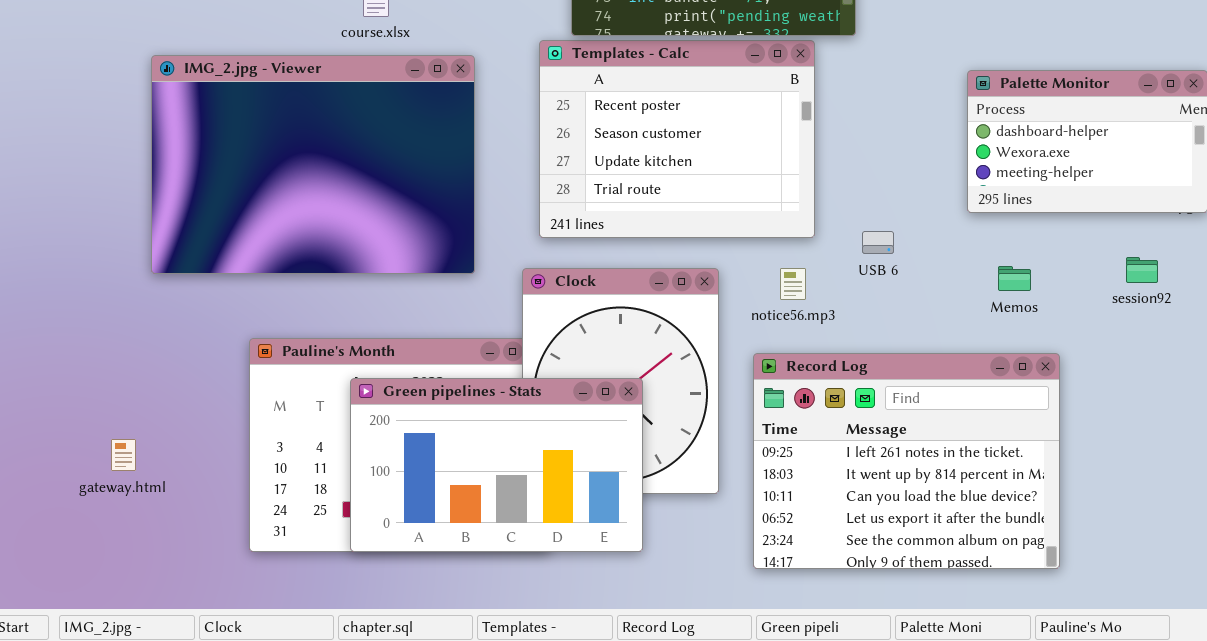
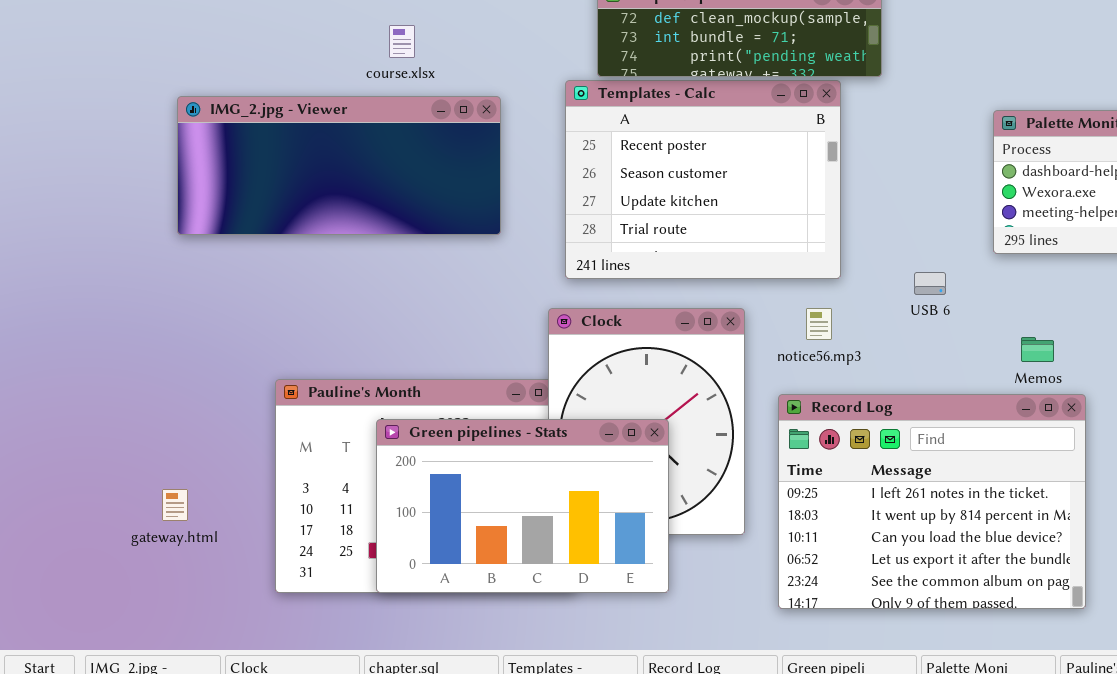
IMG_2.jpg - Viewer: [151,55,475,274] -> [177,96,501,235], resized
USB 6: [862,231,894,254] -> [914,272,946,295], moved
Memos: [998,266,1031,291] -> [1021,337,1054,362], moved
gateway.html: [111,439,136,471] -> [162,489,188,521], moved

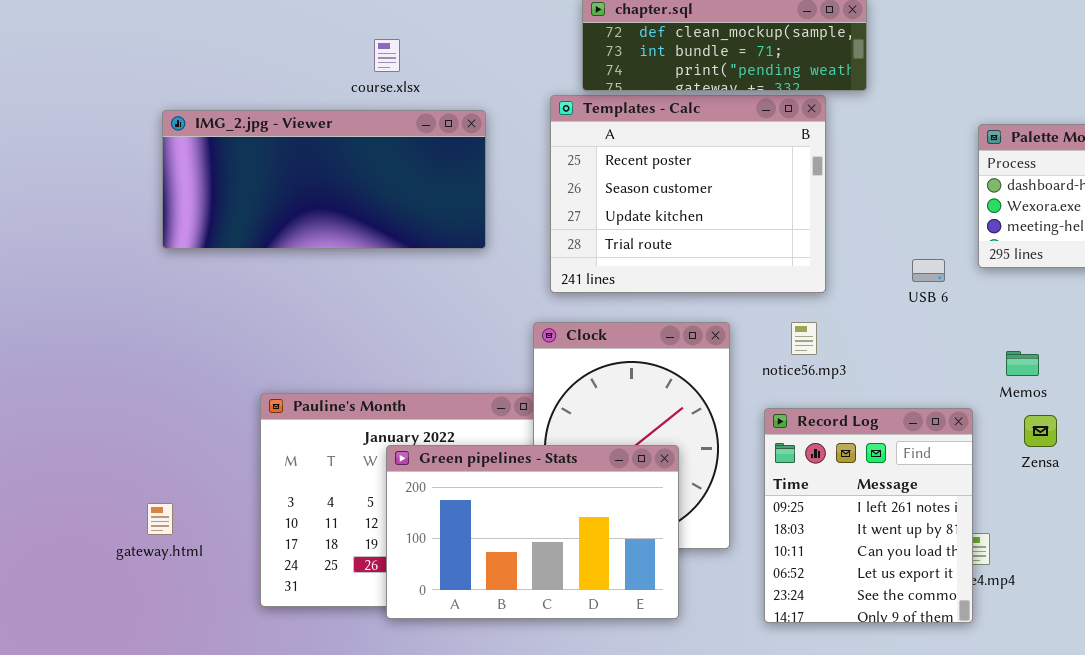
USB 6: [914,272,946,295] -> [912,259,945,282], moved
Record Log: [778,394,1086,609] -> [764,408,973,623], resized
Green pipelines - Stats: [376,419,669,593] -> [386,445,679,619], moved

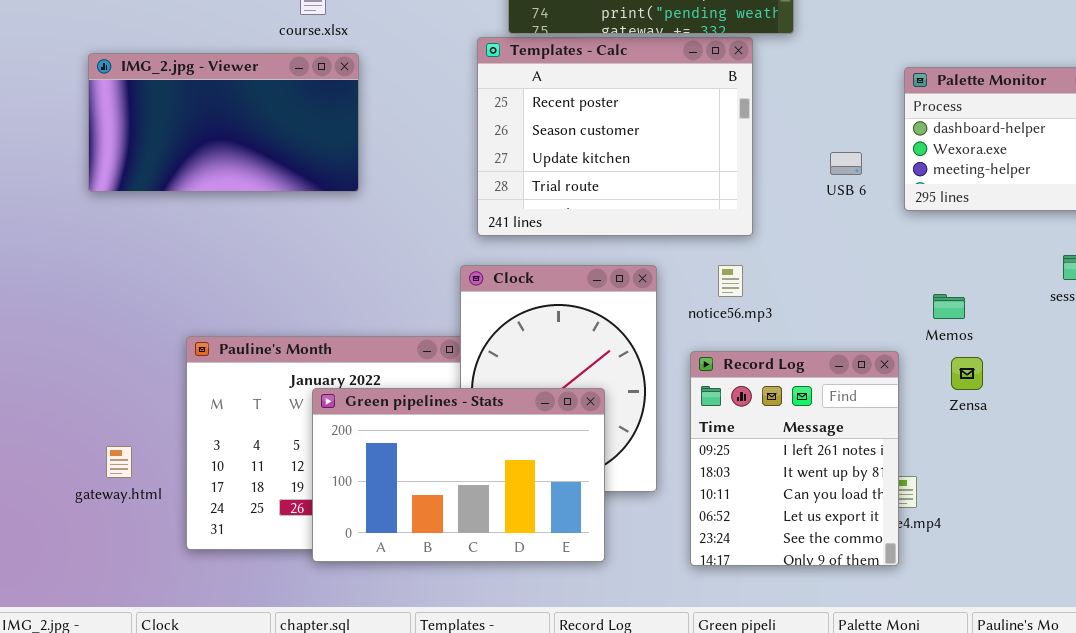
IMG_2.jpg - Viewer: [162,110,486,249] -> [88,53,359,192], resized
USB 6: [912,259,945,282] -> [830,152,862,175], moved
gateway.html: [147,503,173,535] -> [106,446,132,478], moved

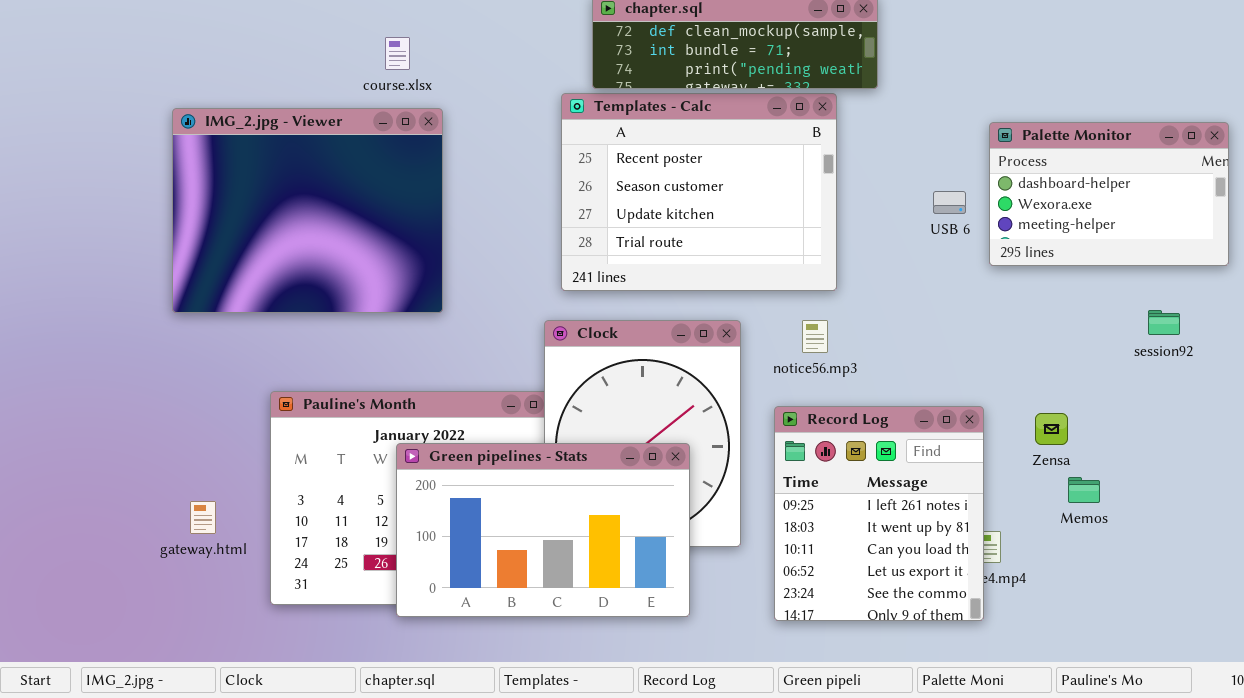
IMG_2.jpg - Viewer: [88,53,359,192] -> [172,108,443,313], resized
USB 6: [830,152,862,175] -> [933,191,966,214], moved
Memos: [933,294,965,319] -> [1068,477,1100,503], moved

